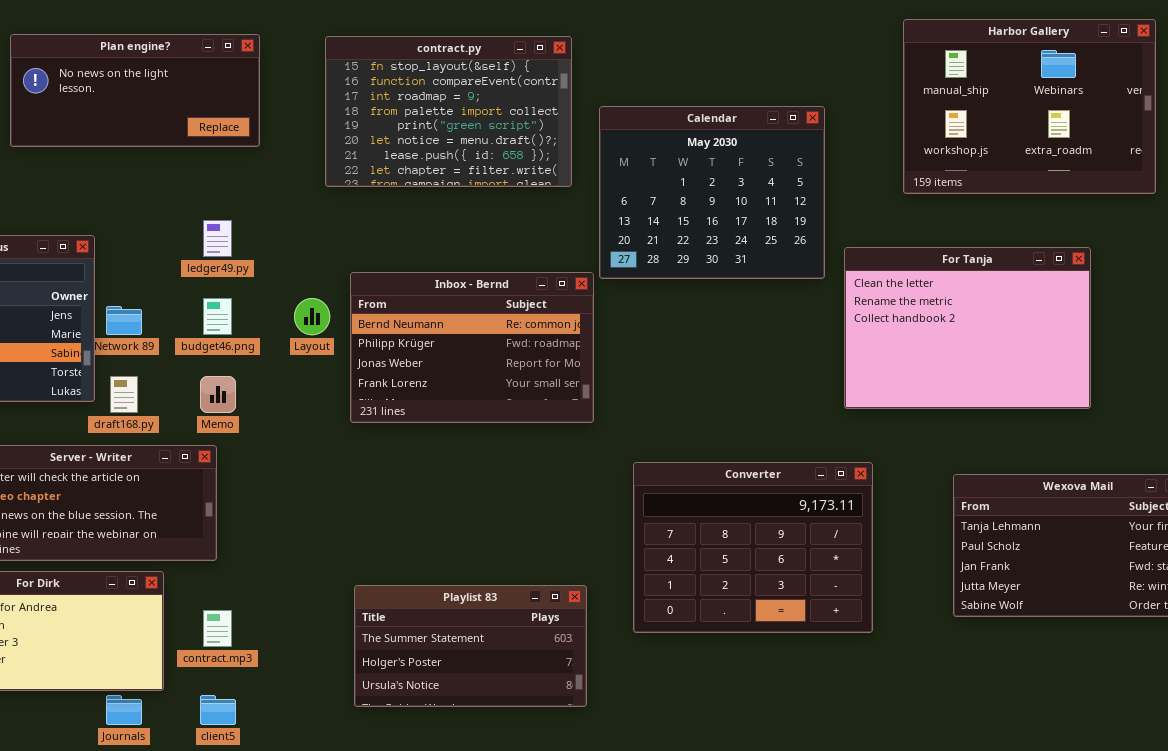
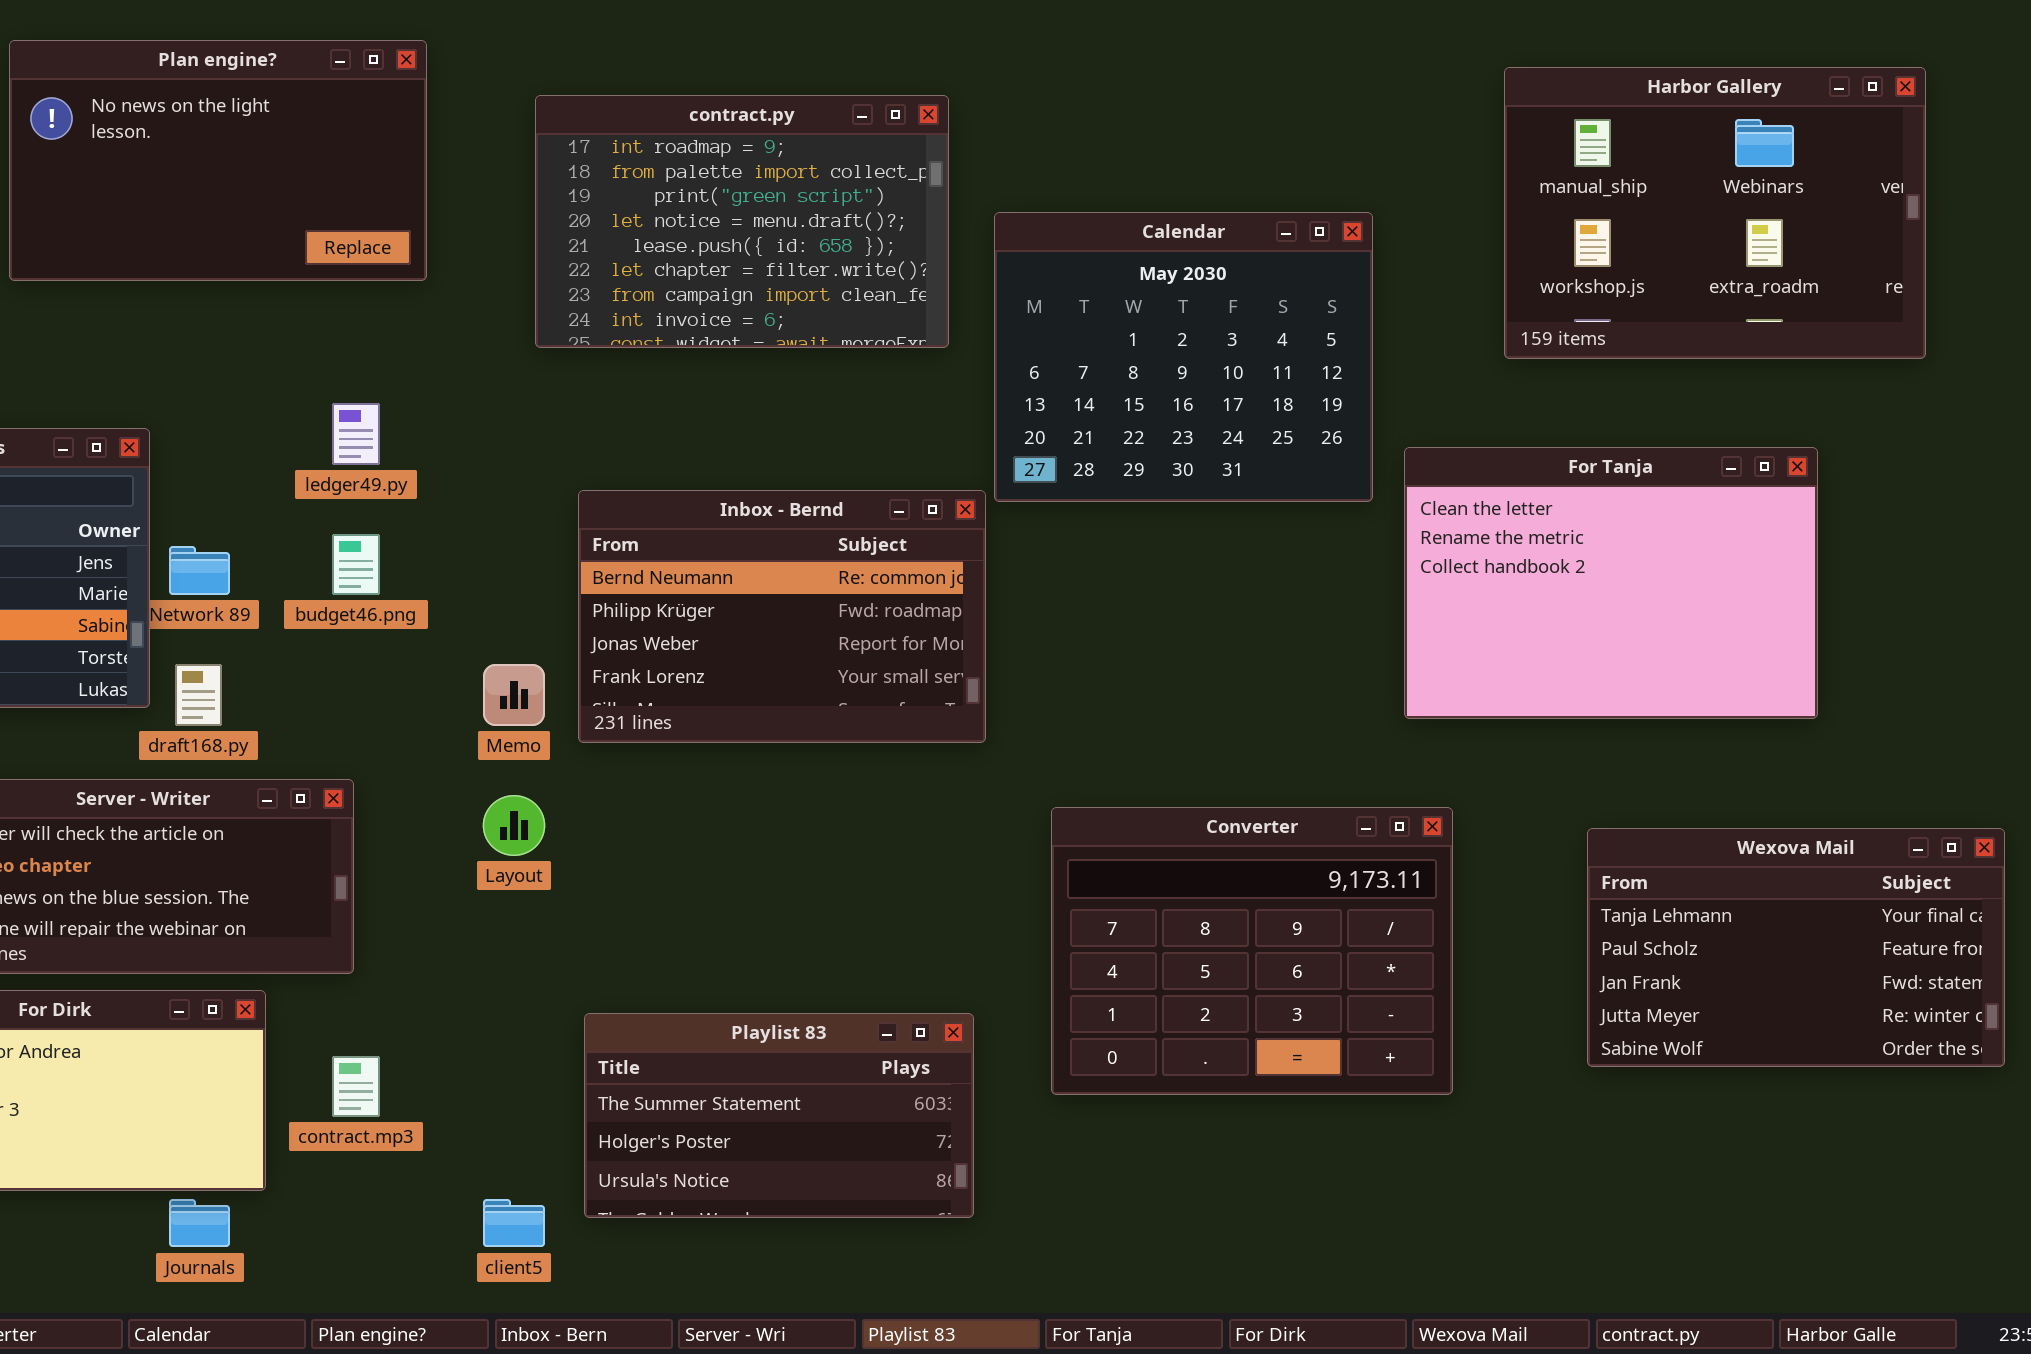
Plan engine?: [10,34,260,147] -> [9,40,427,281], resized
contract.py: [325,36,572,187] -> [535,95,949,348], scrolled down 2 rows
Layout: [294,298,330,335] -> [483,795,545,856], moved
Memo: [200,376,236,413] -> [483,664,545,726], moved
client5: [200,695,236,725] -> [483,1199,545,1247], moved

